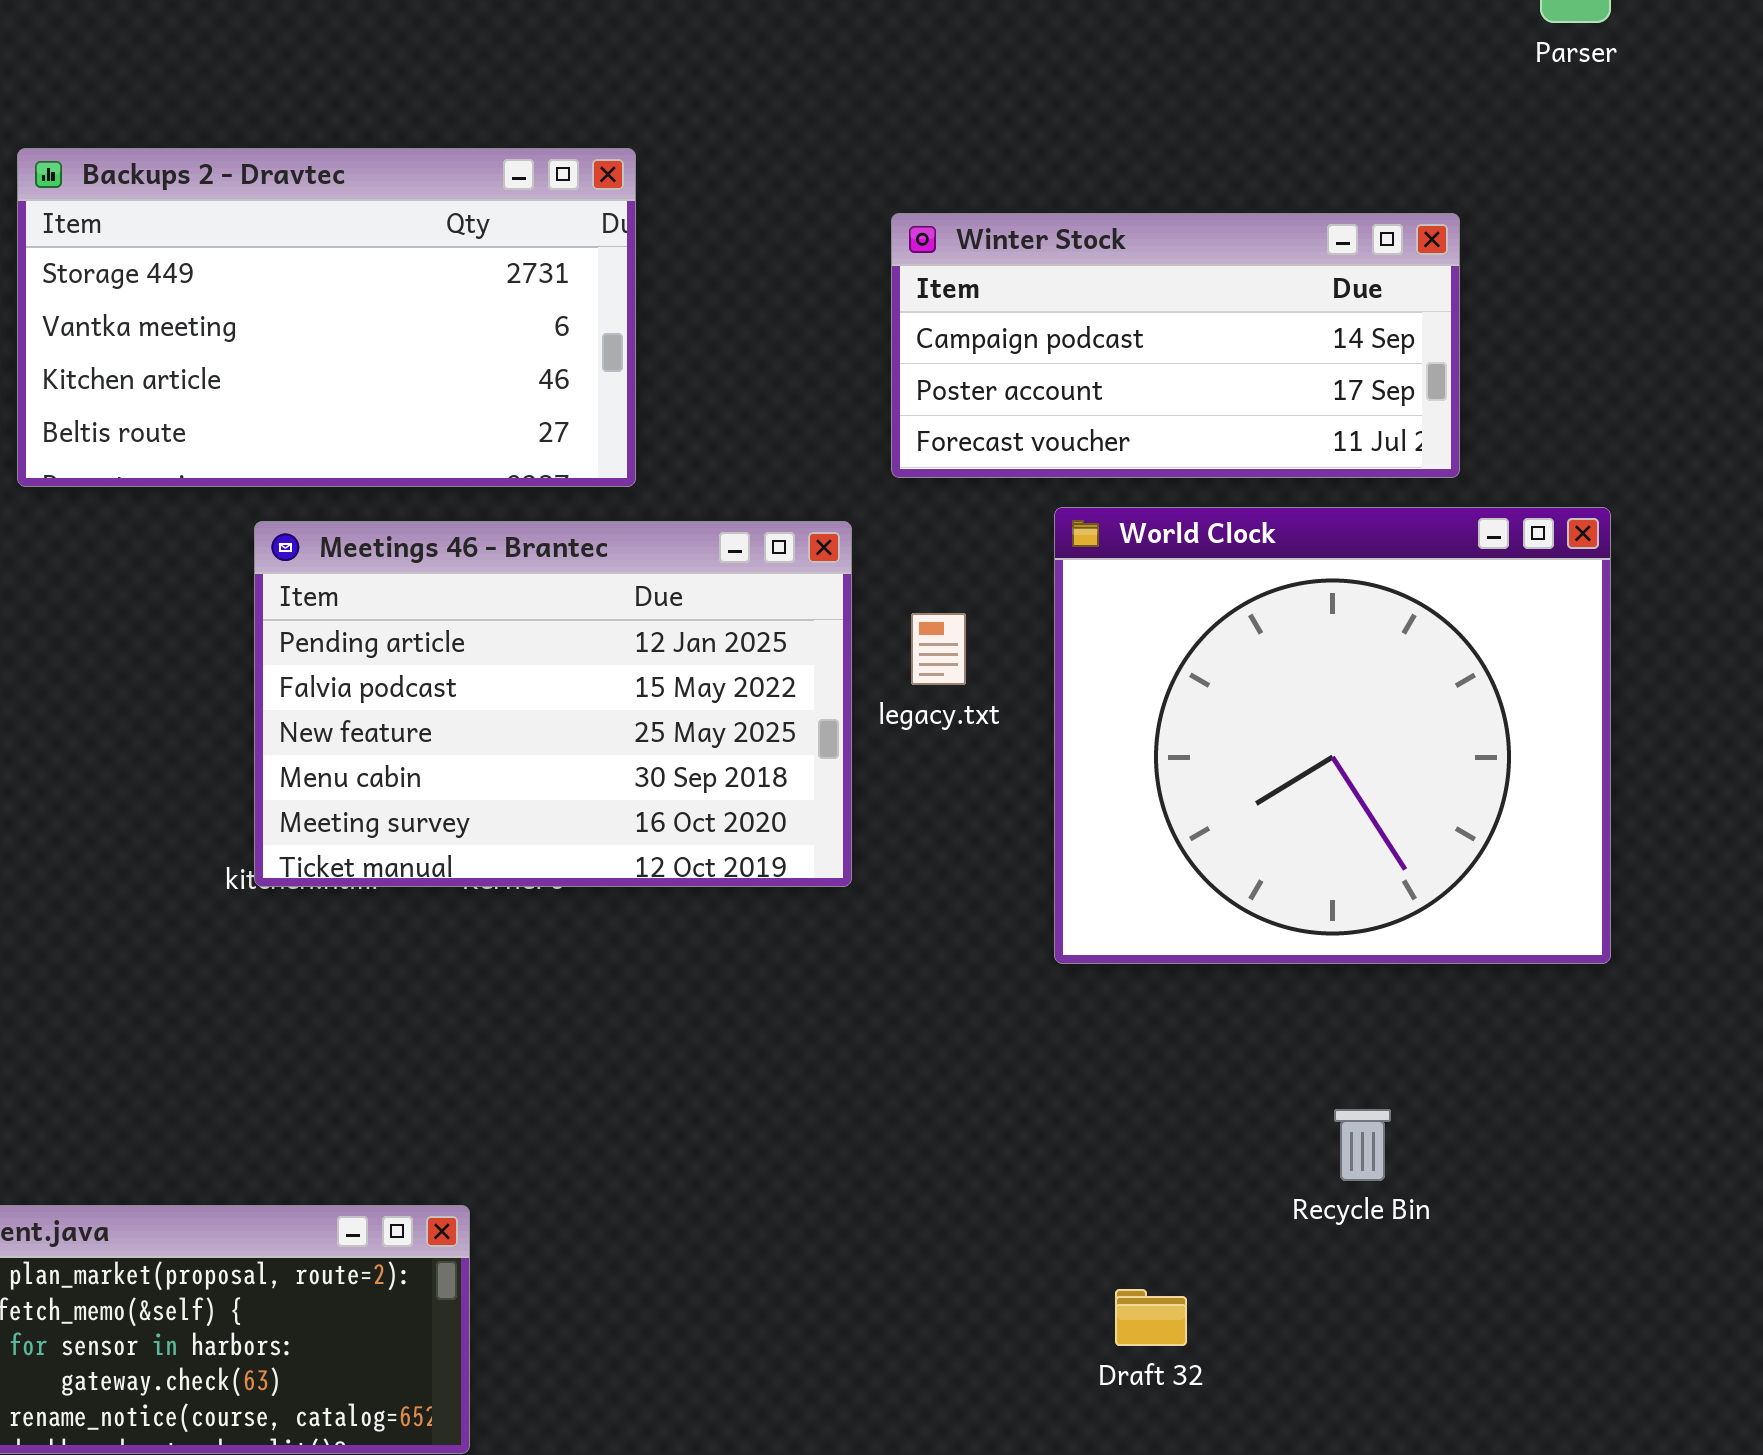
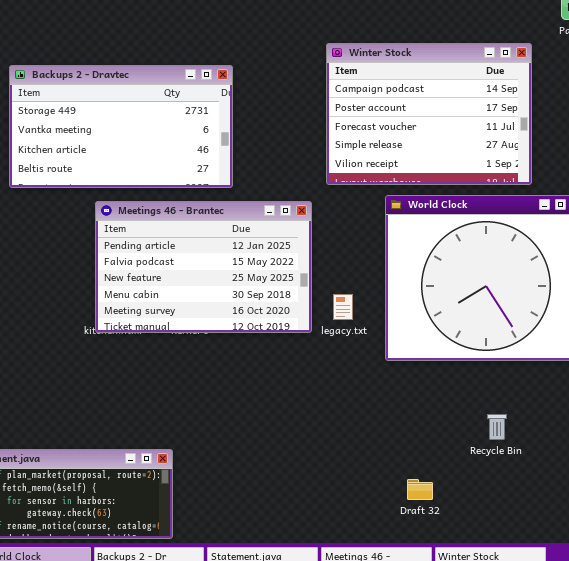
Winter Stock: [891,213,1460,478] -> [326,43,532,185], resized
legacy.txt: [911,613,966,685] -> [333,294,353,320], moved

